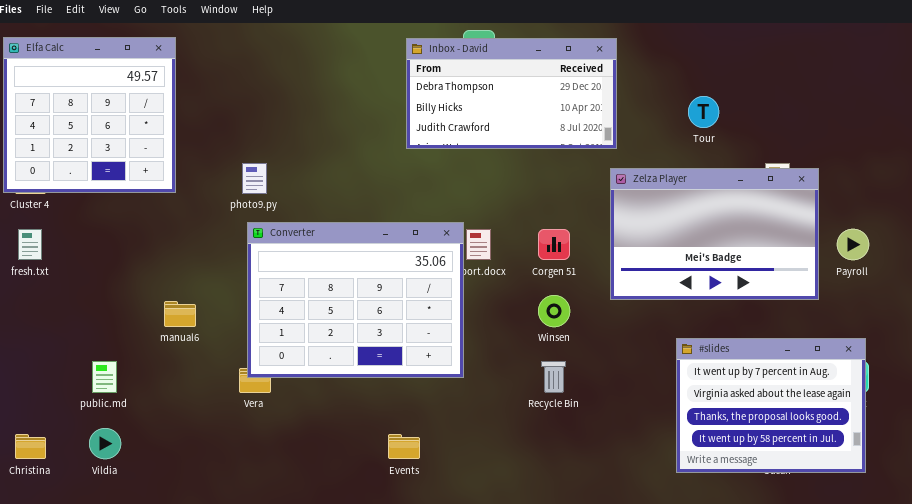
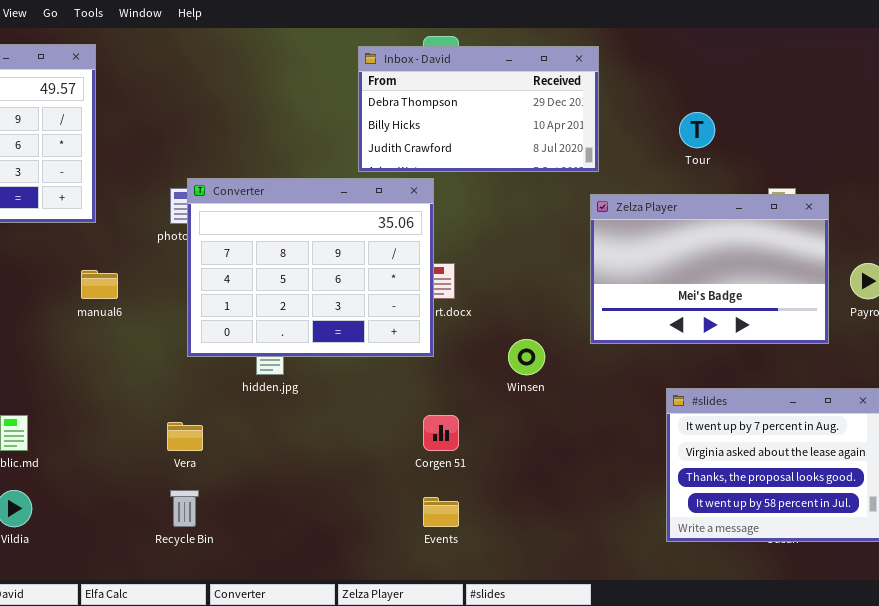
Converter: [247,222,464,378] -> [187,178,434,357], moved
Corgen 51: [538,229,570,260] -> [423,415,459,451], moved
manual6: [164,301,196,327] -> [81,270,118,299], moved
Recycle Bin: [541,361,566,393] -> [170,490,199,527], moved
Events: [388,434,420,459] -> [423,497,459,527], moved

